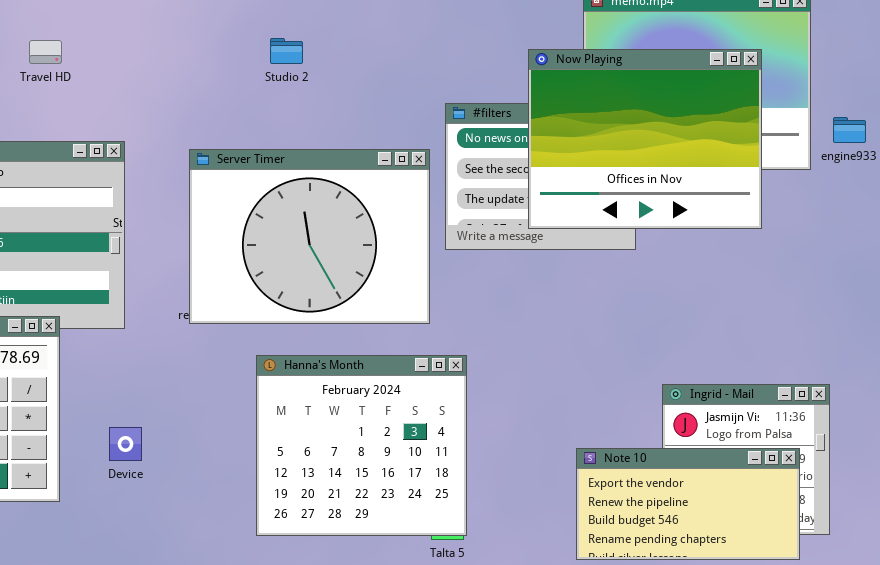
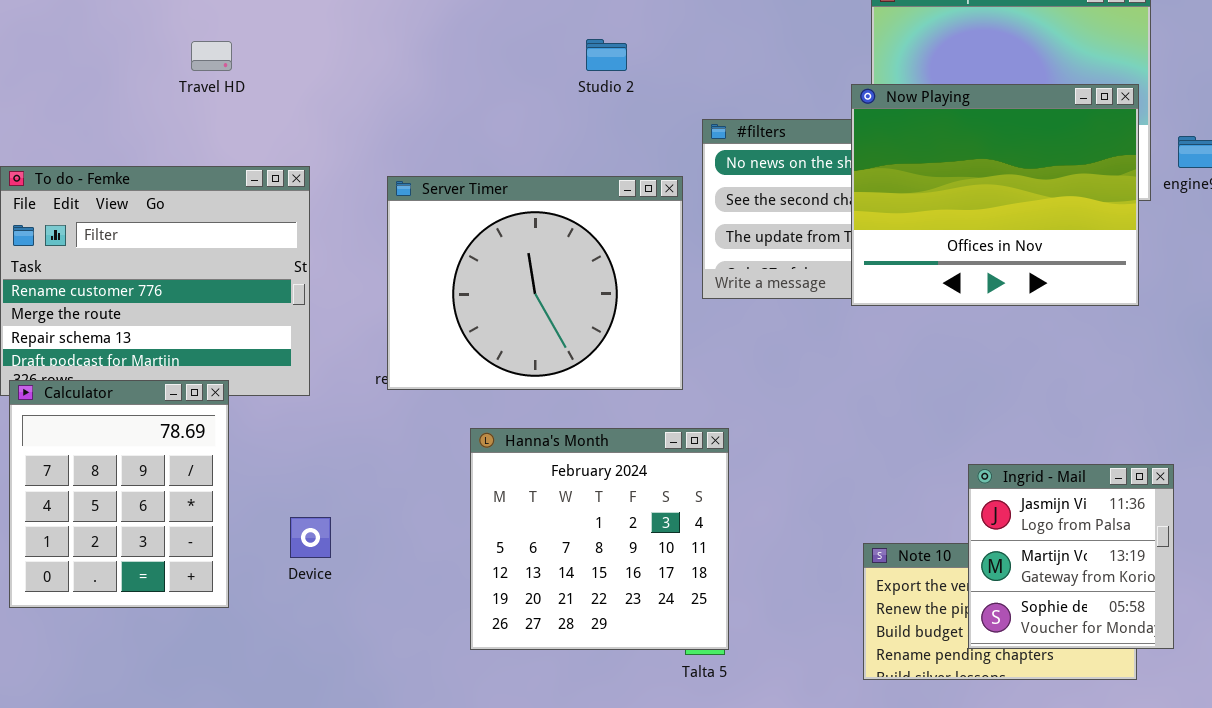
Studio 2: [270,38,303,64] -> [586,39,627,71], moved
Now Playing: [528,49,762,229] -> [851,84,1139,306], moved
Ingrid - Mail: [662,384,830,535] -> [968,464,1174,649], raised

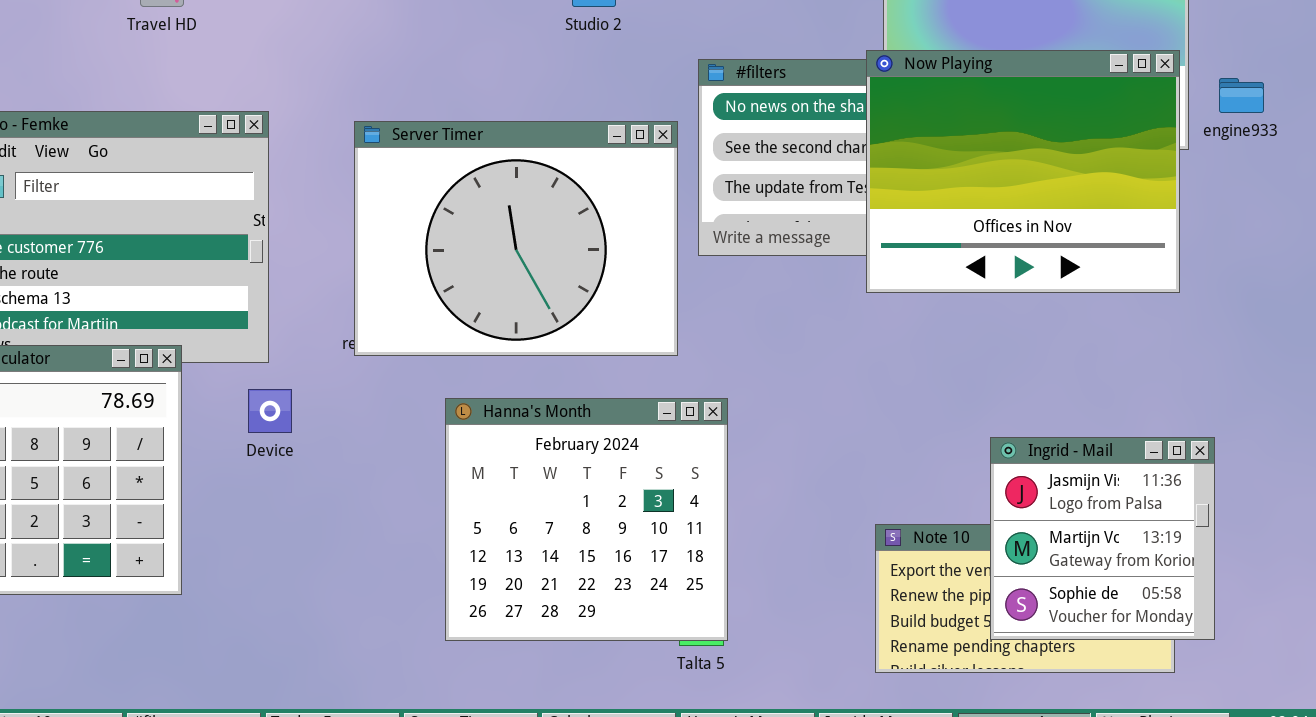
Now Playing: [851,84,1139,306] -> [866,50,1180,293], moved
Device: [290,517,331,558] -> [248,389,292,433], moved

